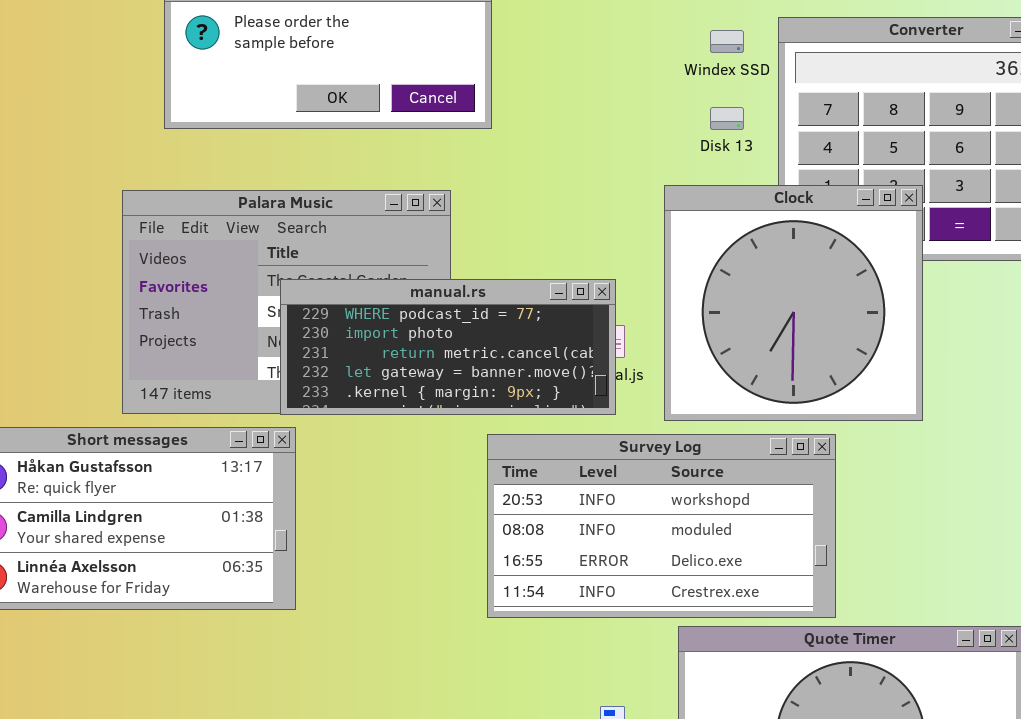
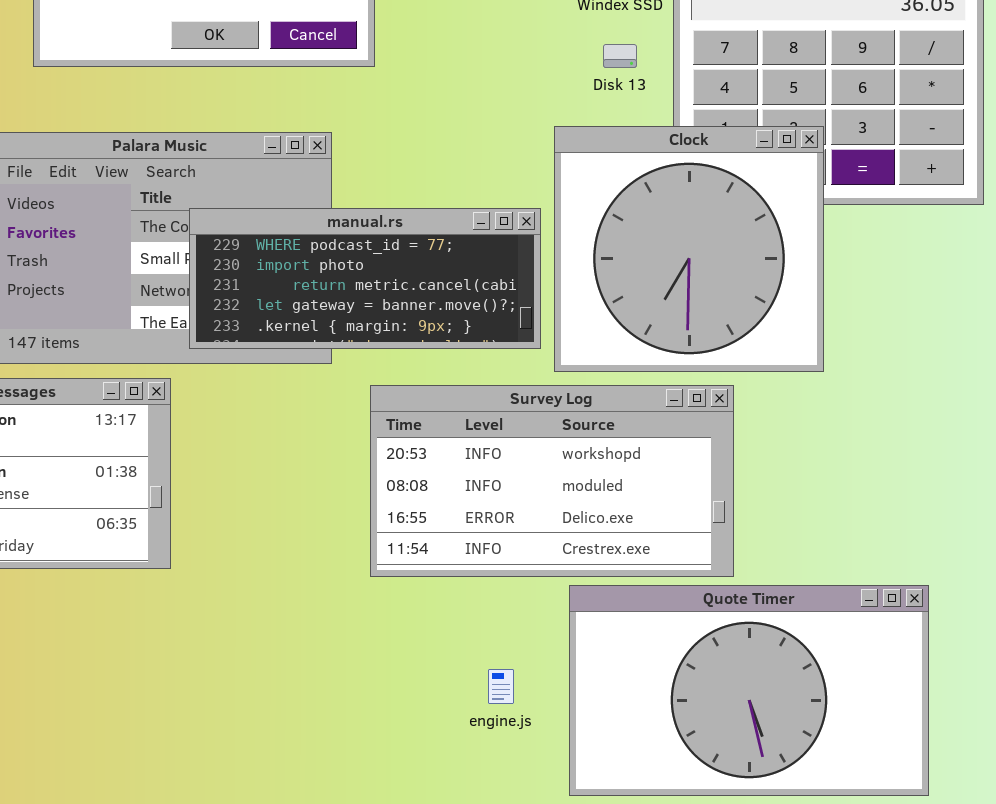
manual.rs: [280,279,616,415] -> [189,208,541,349], moved

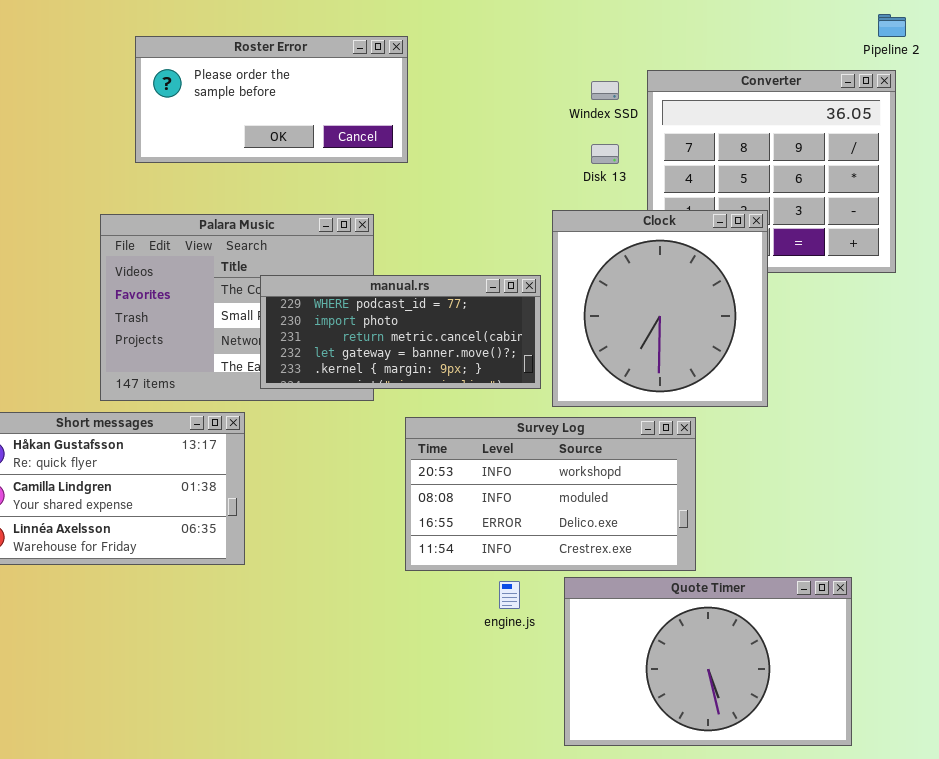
engine.js: [488,669,514,704] -> [499,581,520,609], moved

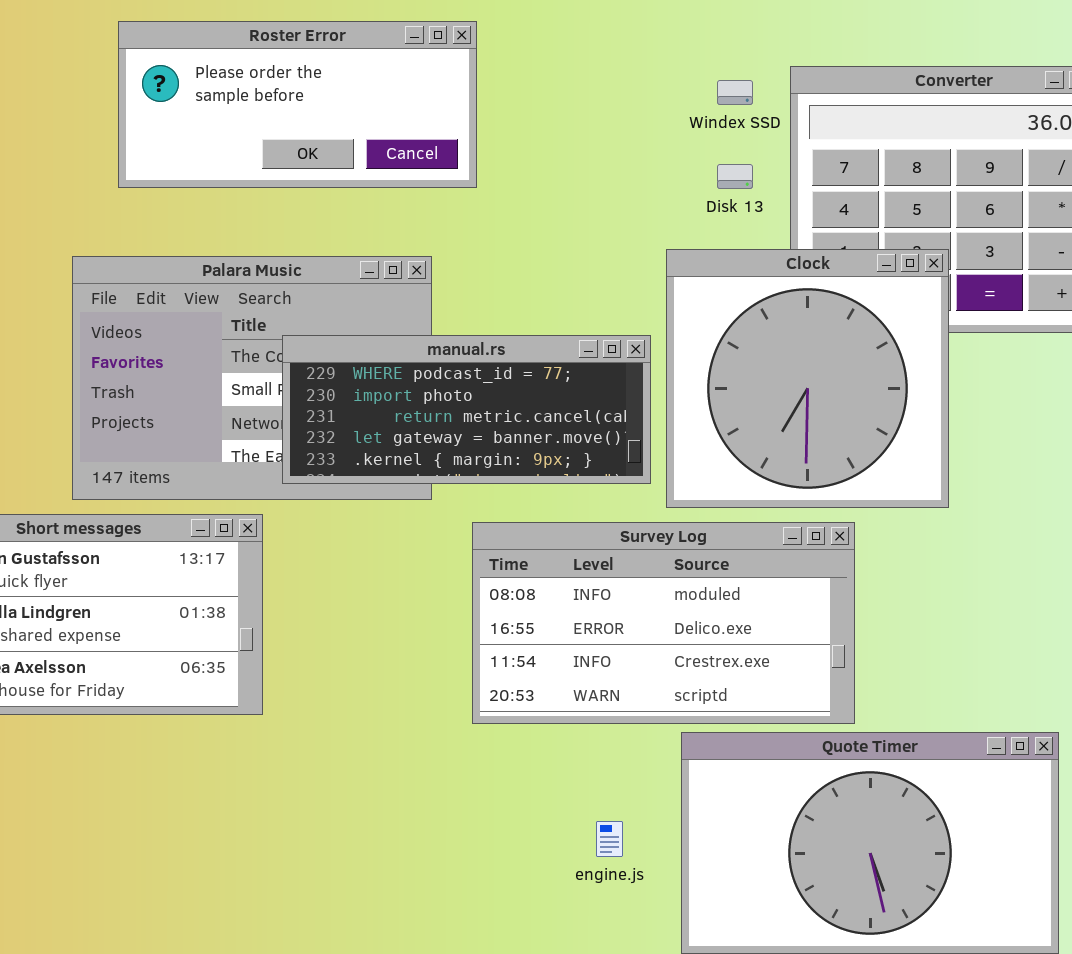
Survey Log: [405,417,696,571] -> [472,522,855,724], scrolled down 1 row
engine.js: [499,581,520,609] -> [596,821,623,857], moved

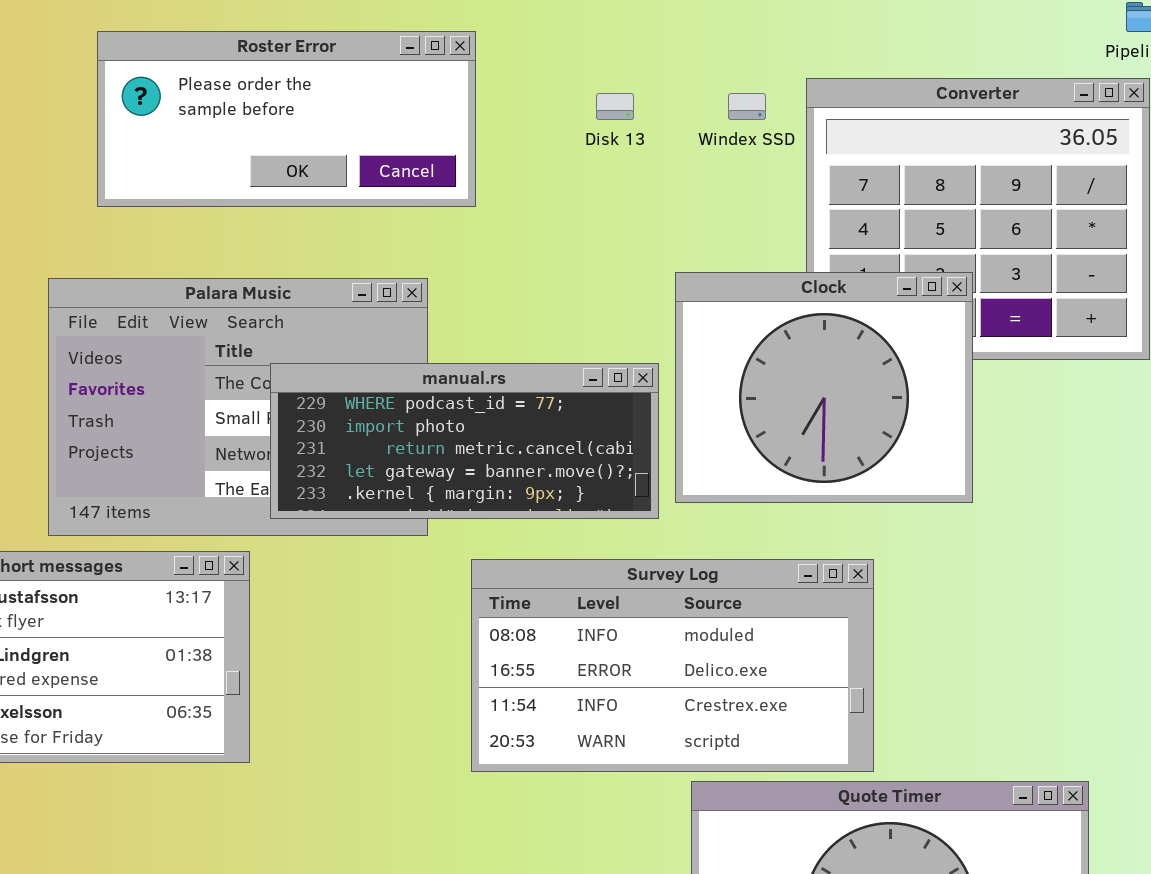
Disk 13: [717,164,753,189] -> [596,93,634,120], moved
Clock: [666,249,949,508] -> [675,272,973,503], resized

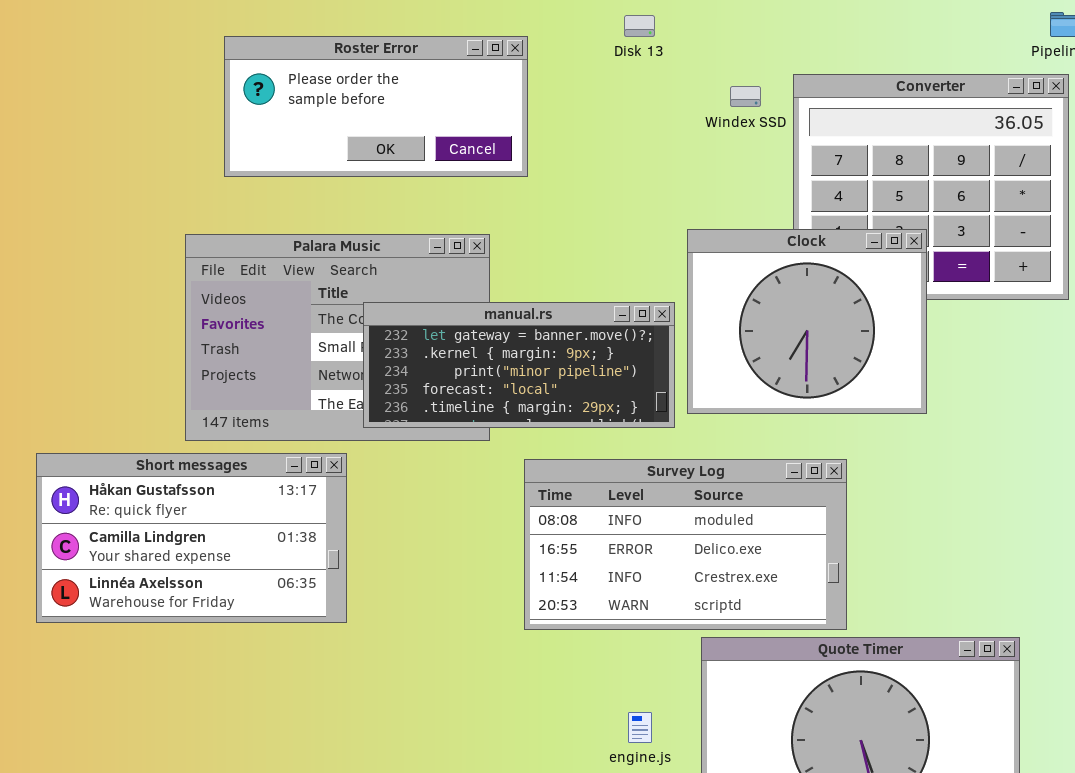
Disk 13: [596,93,634,120] -> [624,15,655,37], moved
manual.rs: [270,363,659,519] -> [363,302,675,428], scrolled down 3 rows

